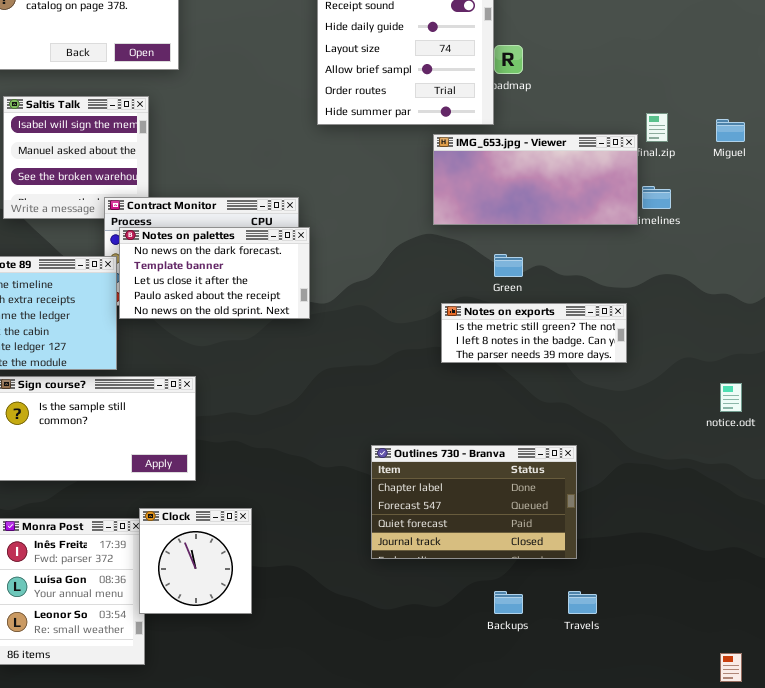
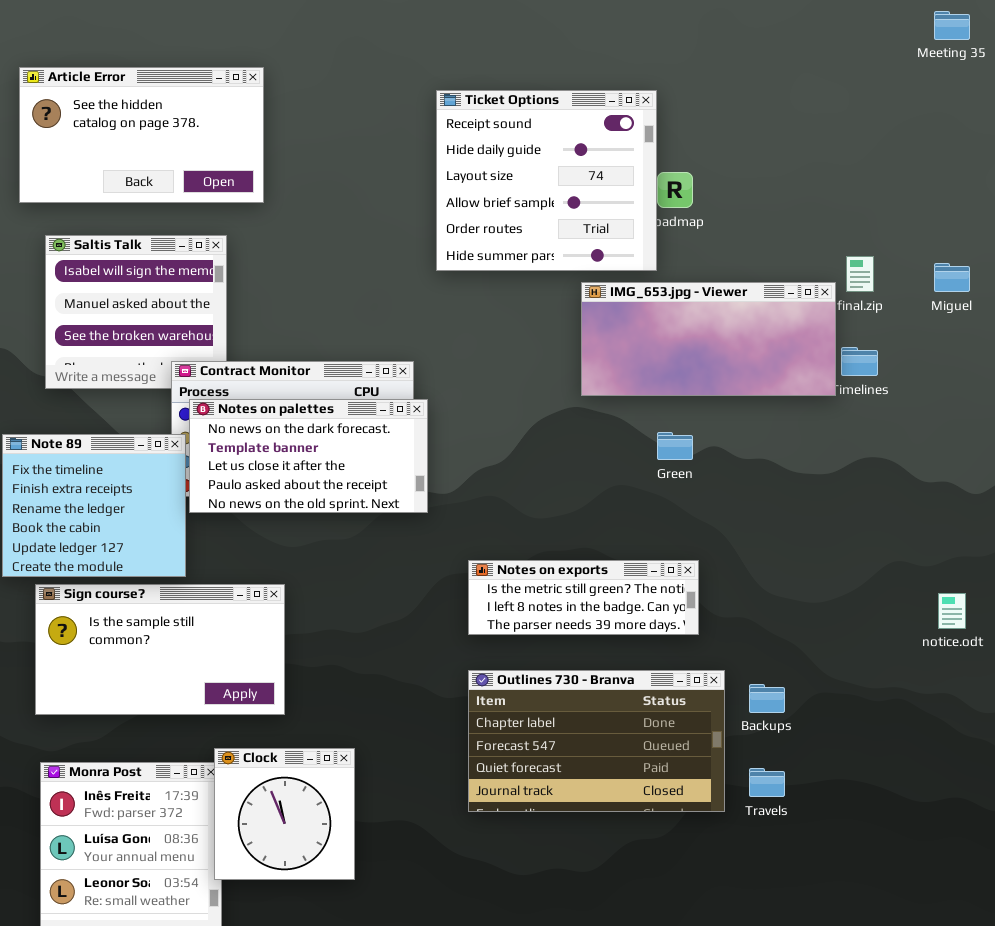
Notes on exports: [441,303,627,363] -> [468,560,699,635], moved
Outlines 730 - Branva: [371,445,577,559] -> [468,670,725,812], moved
Backups: [494,591,523,614] -> [749,684,785,713], moved
Travels: [568,591,597,614] -> [749,768,785,797], moved

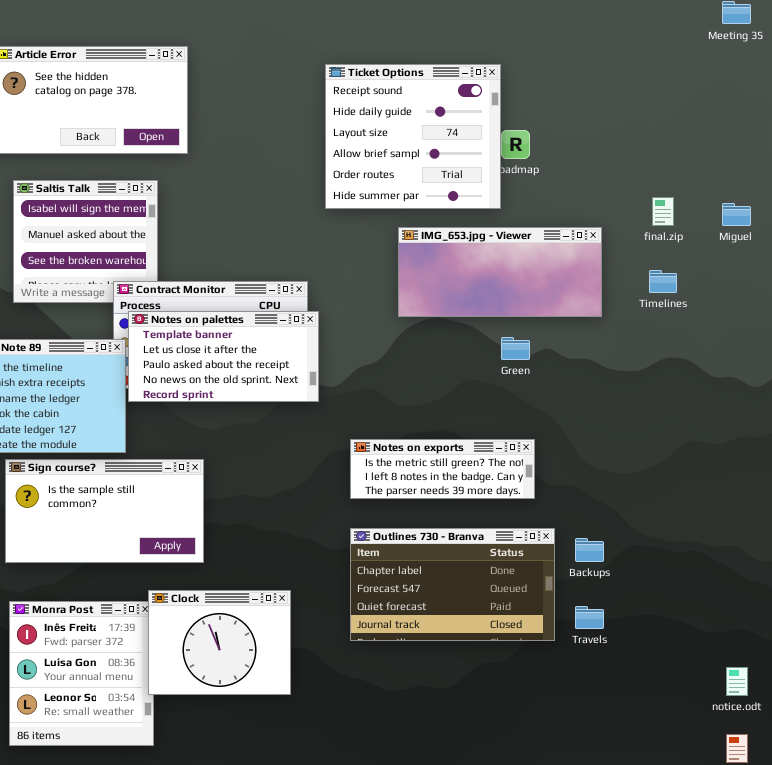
IMG_653.jpg - Viewer: [581,282,836,396] -> [398,227,602,317], moved
Notes on palettes: [189,399,428,513] -> [128,311,319,402], scrolled down 1 row
notice.odt: [938,593,966,629] -> [726,667,748,696], moved
Clock: [214,748,355,880] -> [148,590,291,695], resized

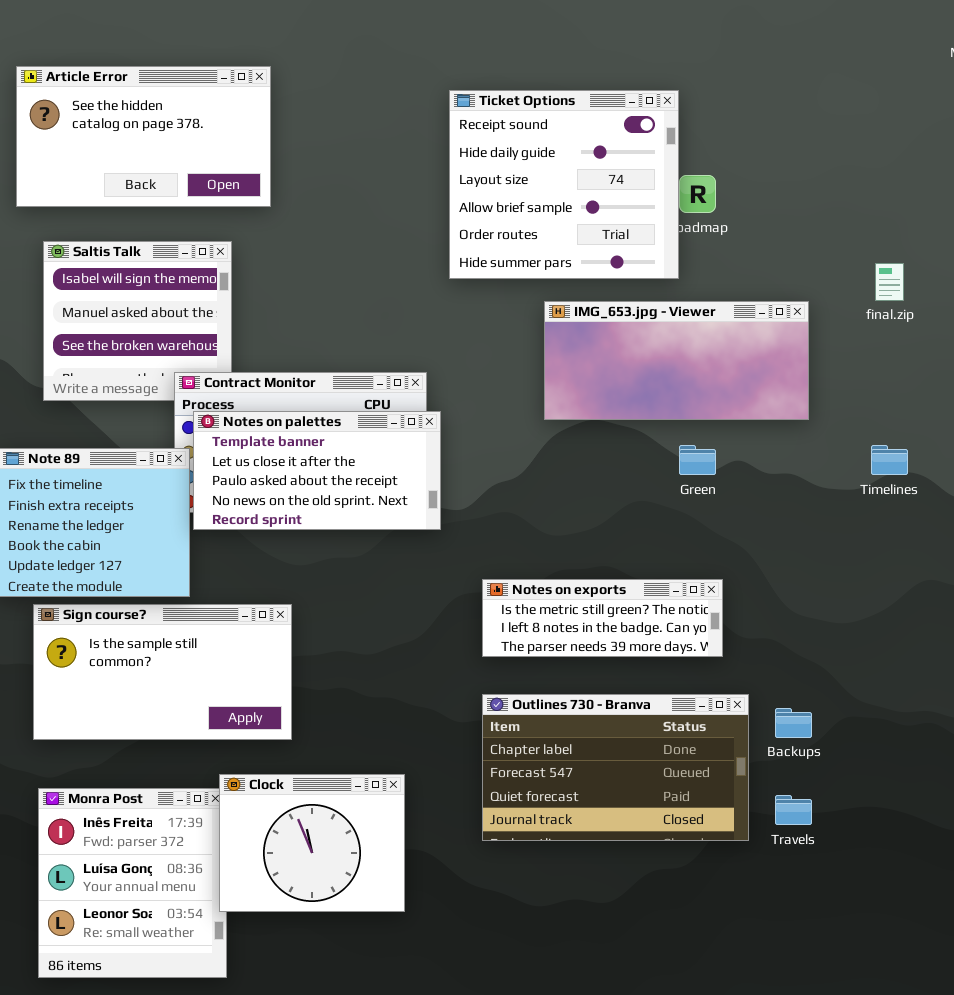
Timelines: [649,270,677,293] -> [871,445,908,475], moved

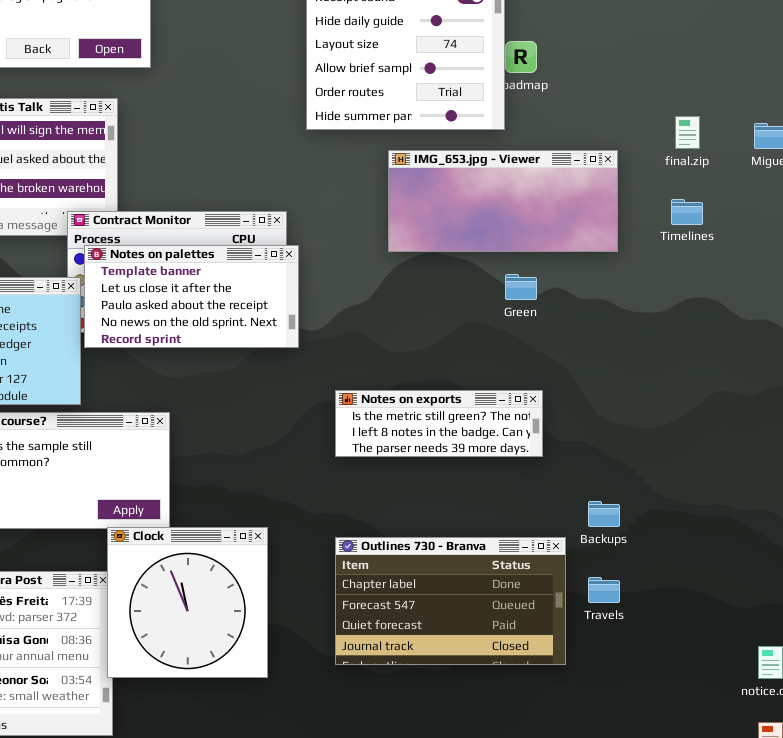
Timelines: [871,445,908,475] -> [671,199,703,225], moved
Outlines 730 - Branva: [482,694,749,841] -> [335,537,566,665], moved
Clock: [219,774,405,912] -> [107,527,268,678], resized

